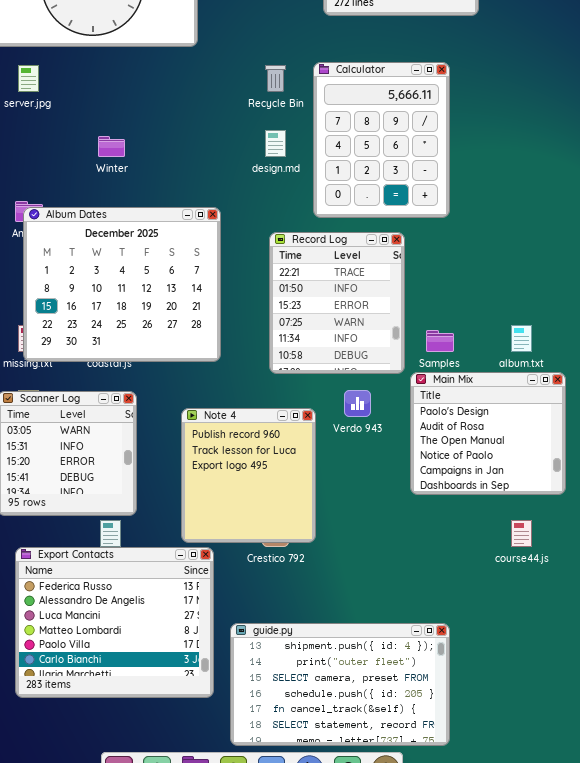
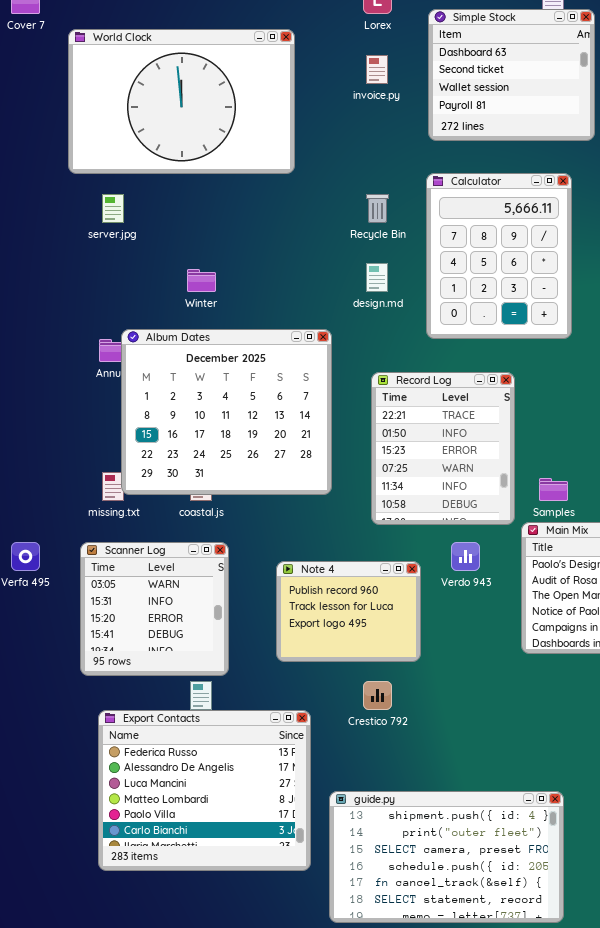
Calculator: [313,62,450,218] -> [426,173,572,339], moved
Album Dates: [23,207,221,362] -> [121,329,332,495], moved
Note 4: [181,408,316,543] -> [276,561,421,662], resized

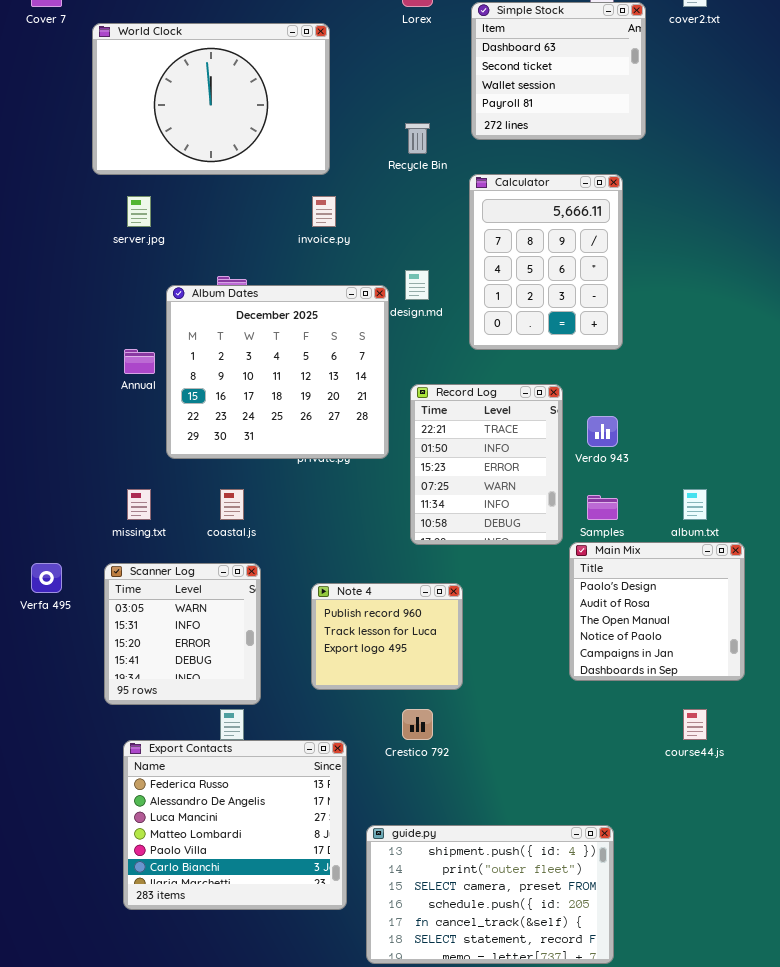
invoice.py: [366,55,388,84] -> [312,196,336,227], moved
Recycle Bin: [366,194,389,223] -> [405,123,430,154], moved
Album Dates: [121,329,332,495] -> [166,285,389,459], moved
Verdo 943: [451,542,480,571] -> [587,416,618,447], moved

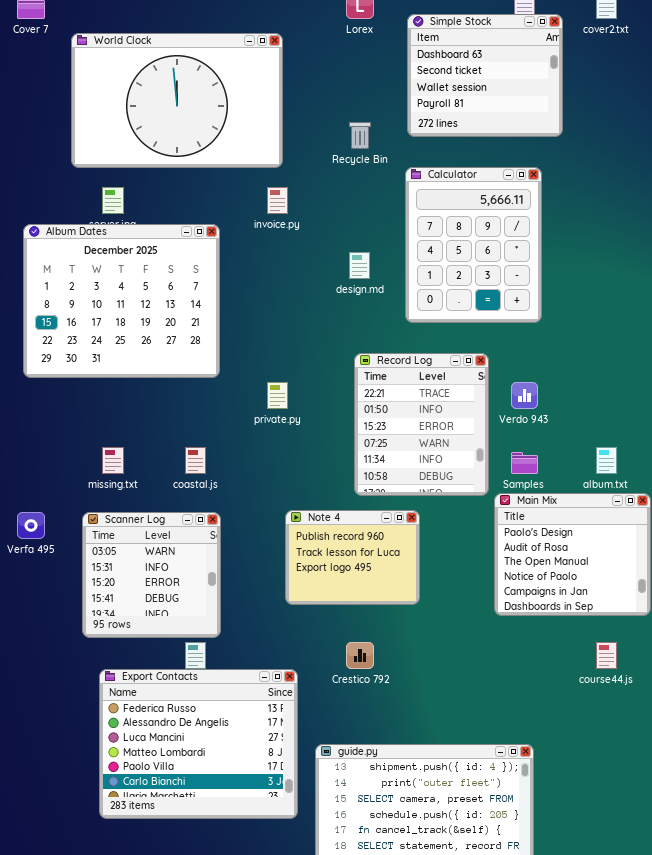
Album Dates: [166,285,389,459] -> [23,224,220,378], moved
Note 4: [311,583,463,690] -> [285,510,420,605], moved

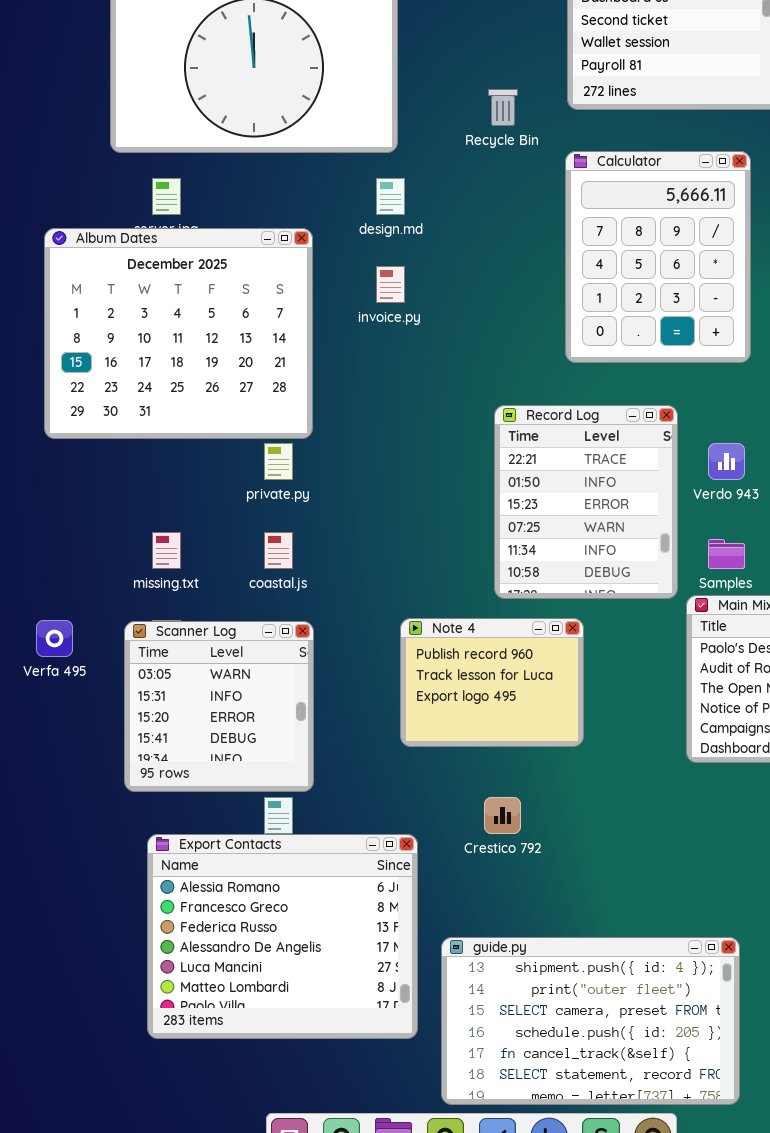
invoice.py: [267,187,288,214] -> [376,266,405,303], moved
design.md: [349,252,370,279] -> [376,178,405,215], moved
private.py: [267,382,288,409] -> [264,443,293,480], moved
Export Contacts: [99,669,298,819] -> [147,834,418,1039], scrolled up 2 rows

